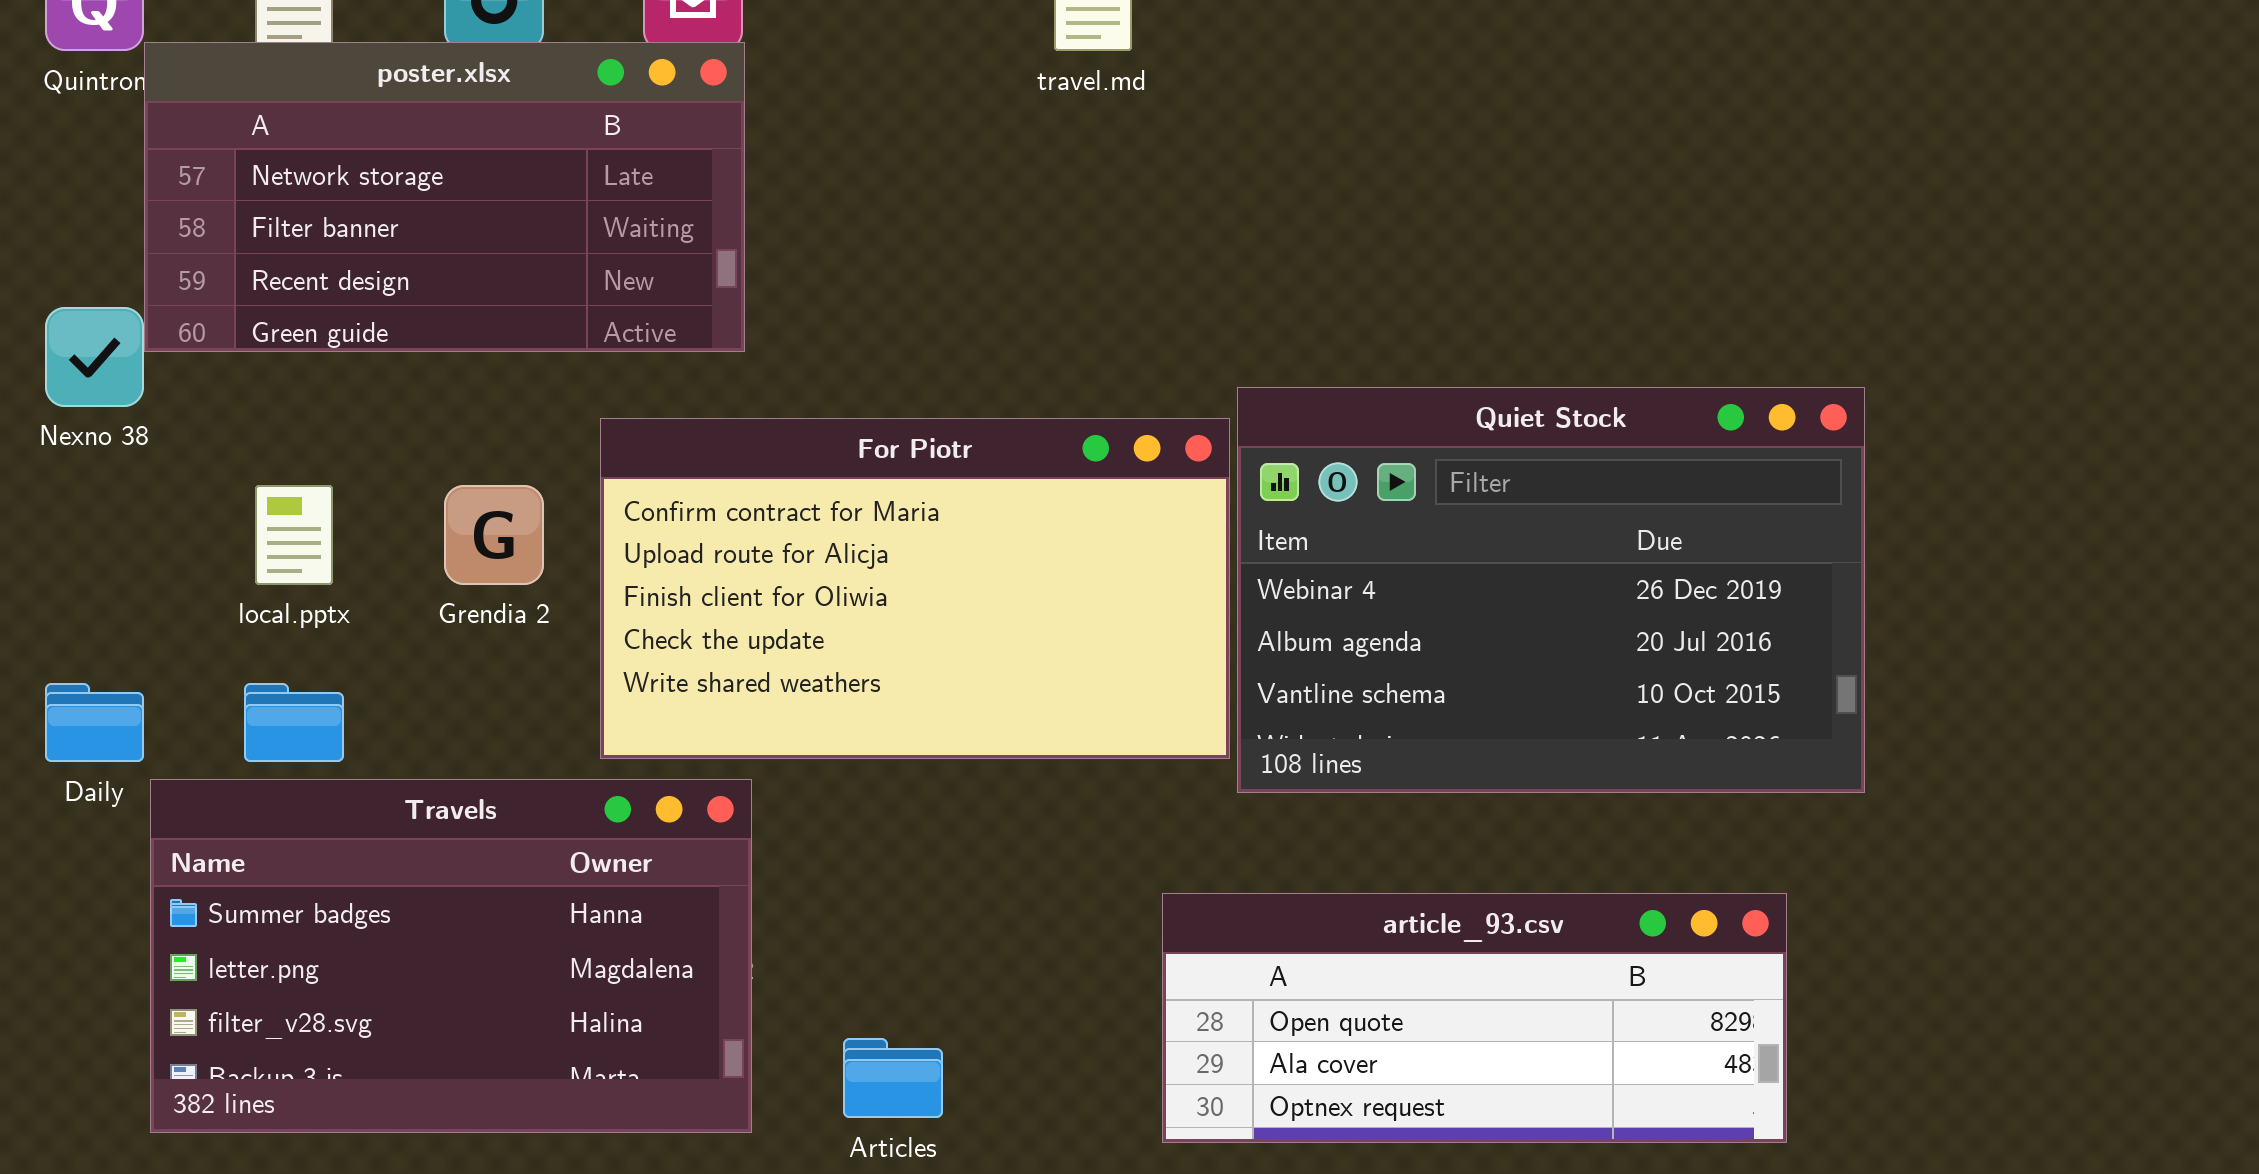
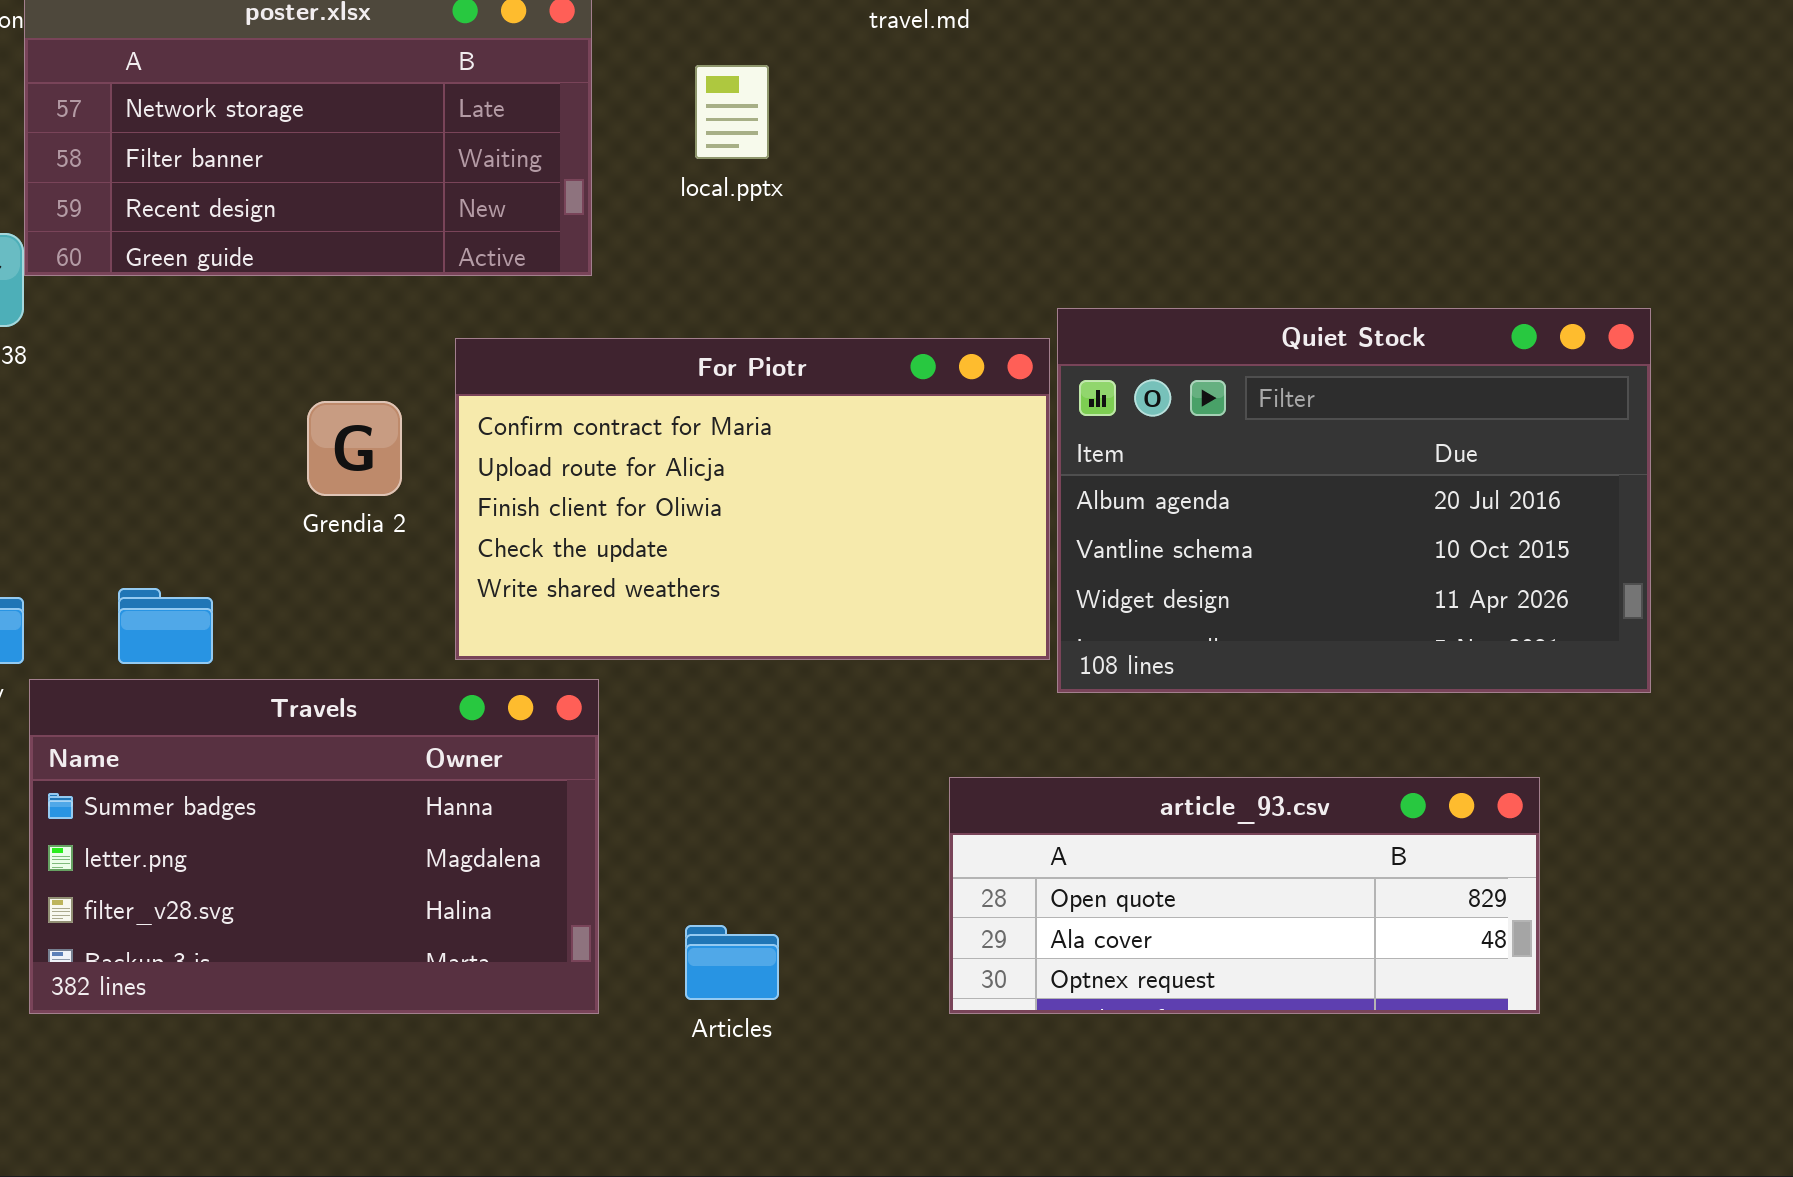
Quiet Stock: [1237,387,1865,793] -> [1057,308,1651,693], scrolled down 1 row
local.pptx: [255,485,333,585] -> [695,65,769,159], moved
article_93.csv: [1162,893,1787,1143] -> [949,777,1540,1014], moved

